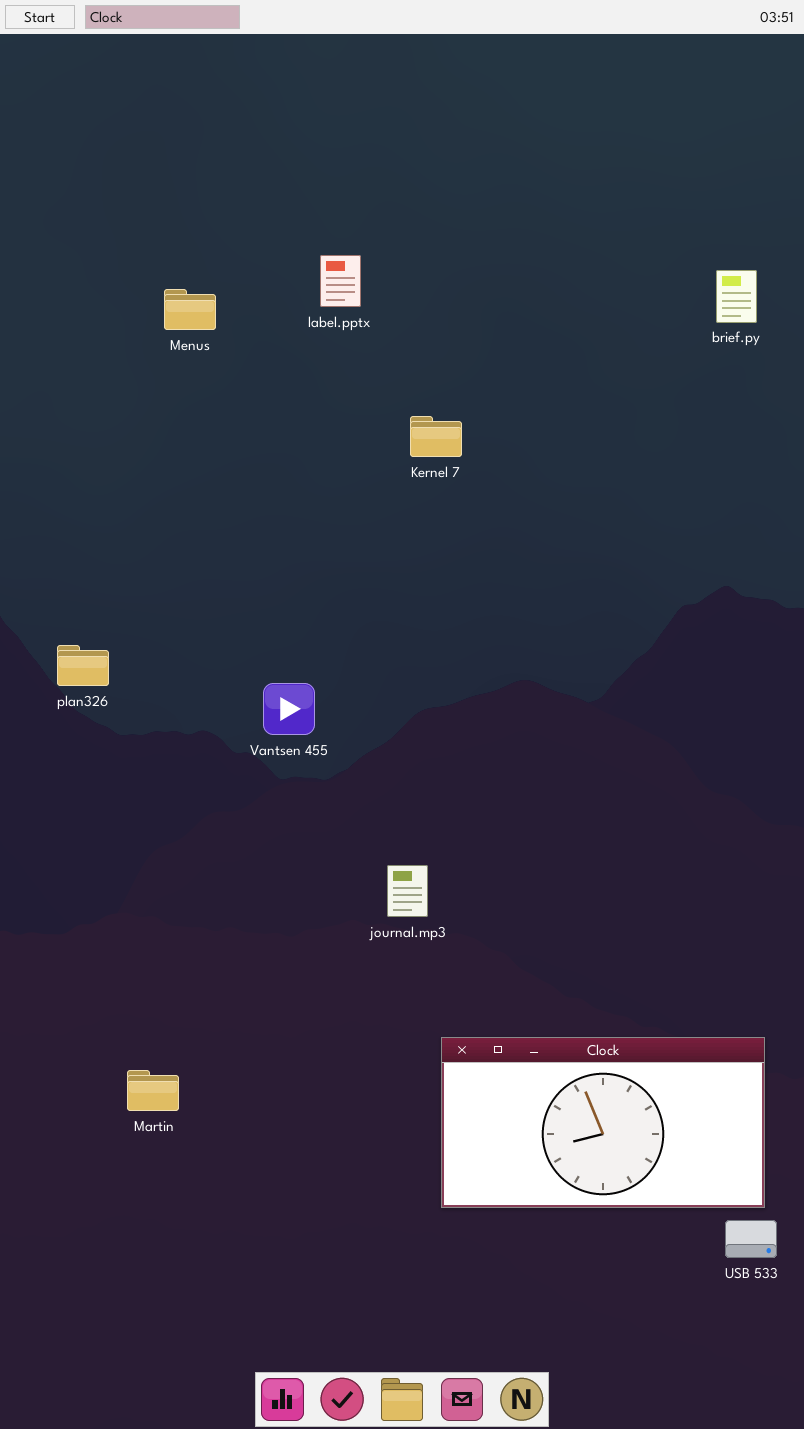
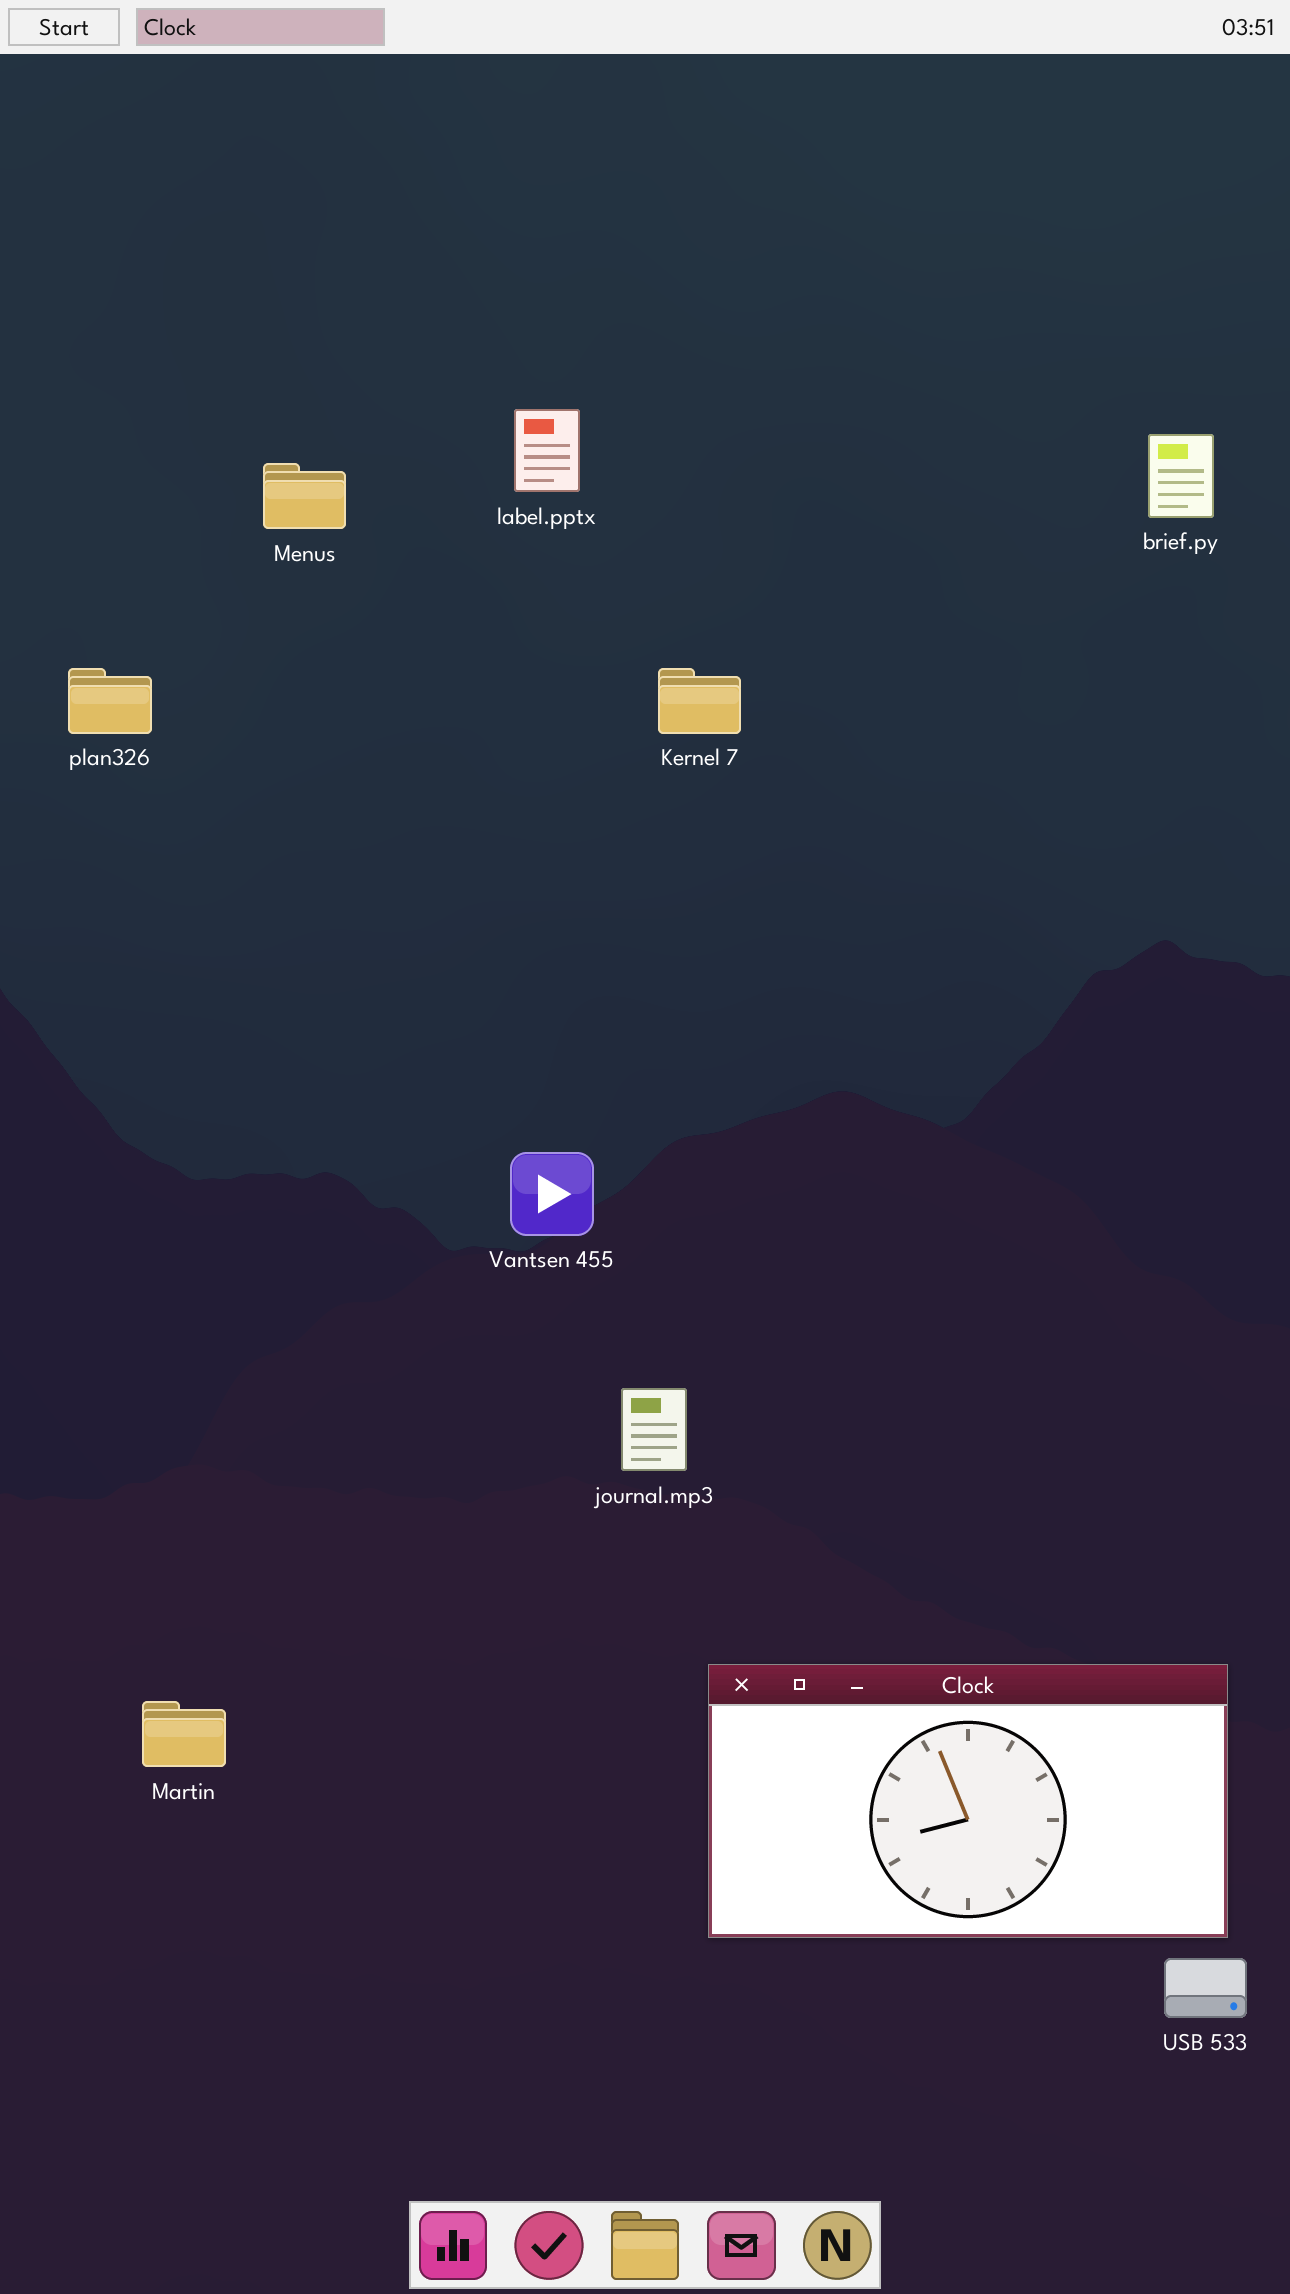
plan326: [57,645,109,686] -> [68,668,152,734], moved
Vantsen 455: [263,683,315,735] -> [510,1152,594,1236], moved
Martin: [127,1070,179,1111] -> [142,1701,226,1767], moved

